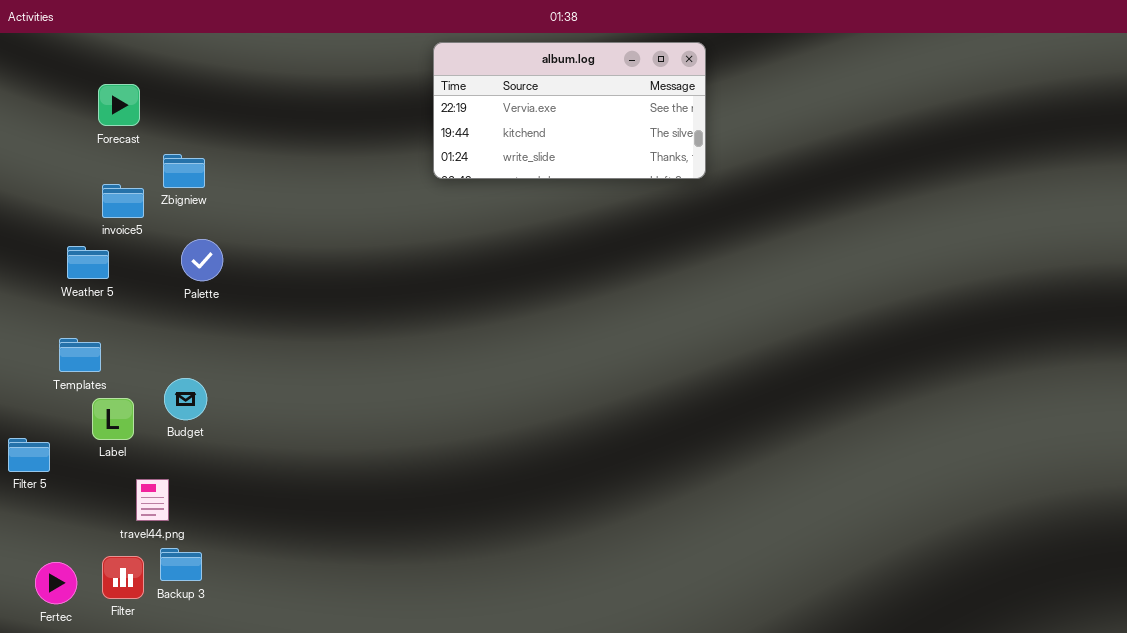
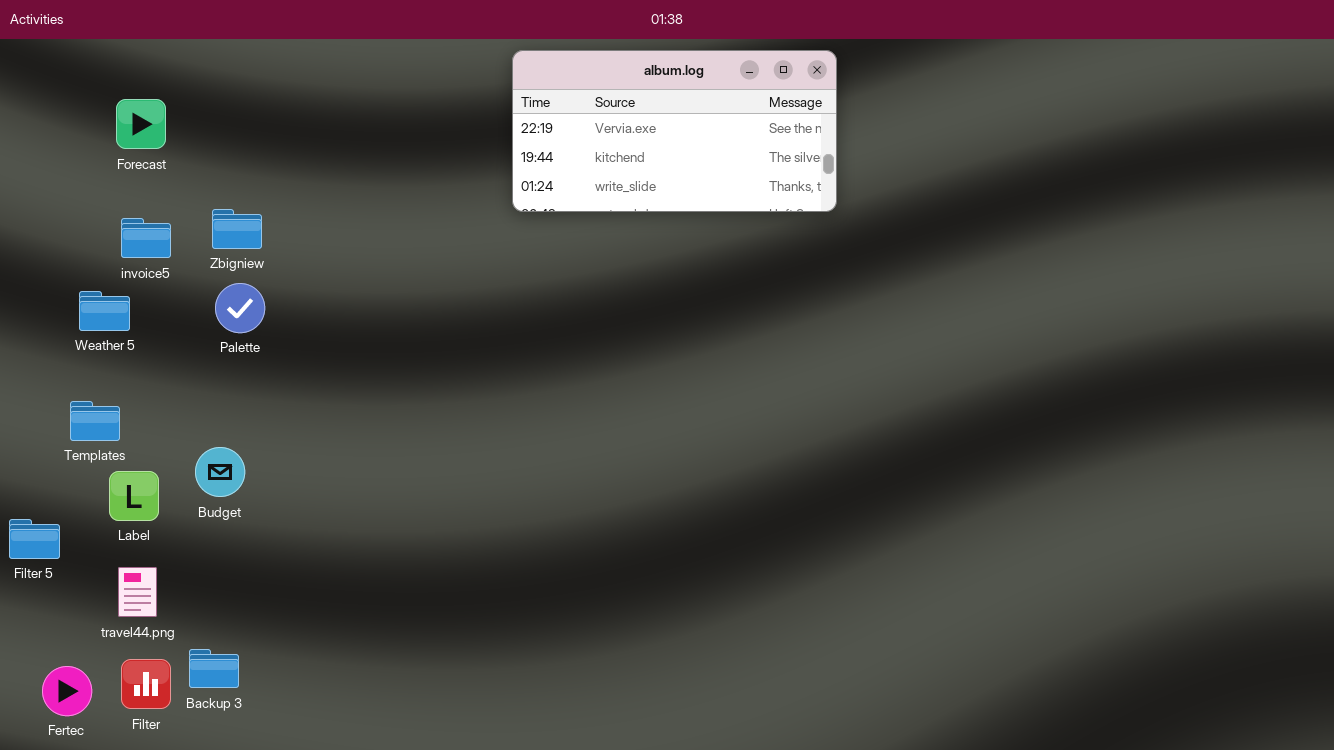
Zbigniew: [163,154,205,188] -> [212,209,262,249], moved
travel44.png: [136,479,169,521] -> [118,567,157,617], moved

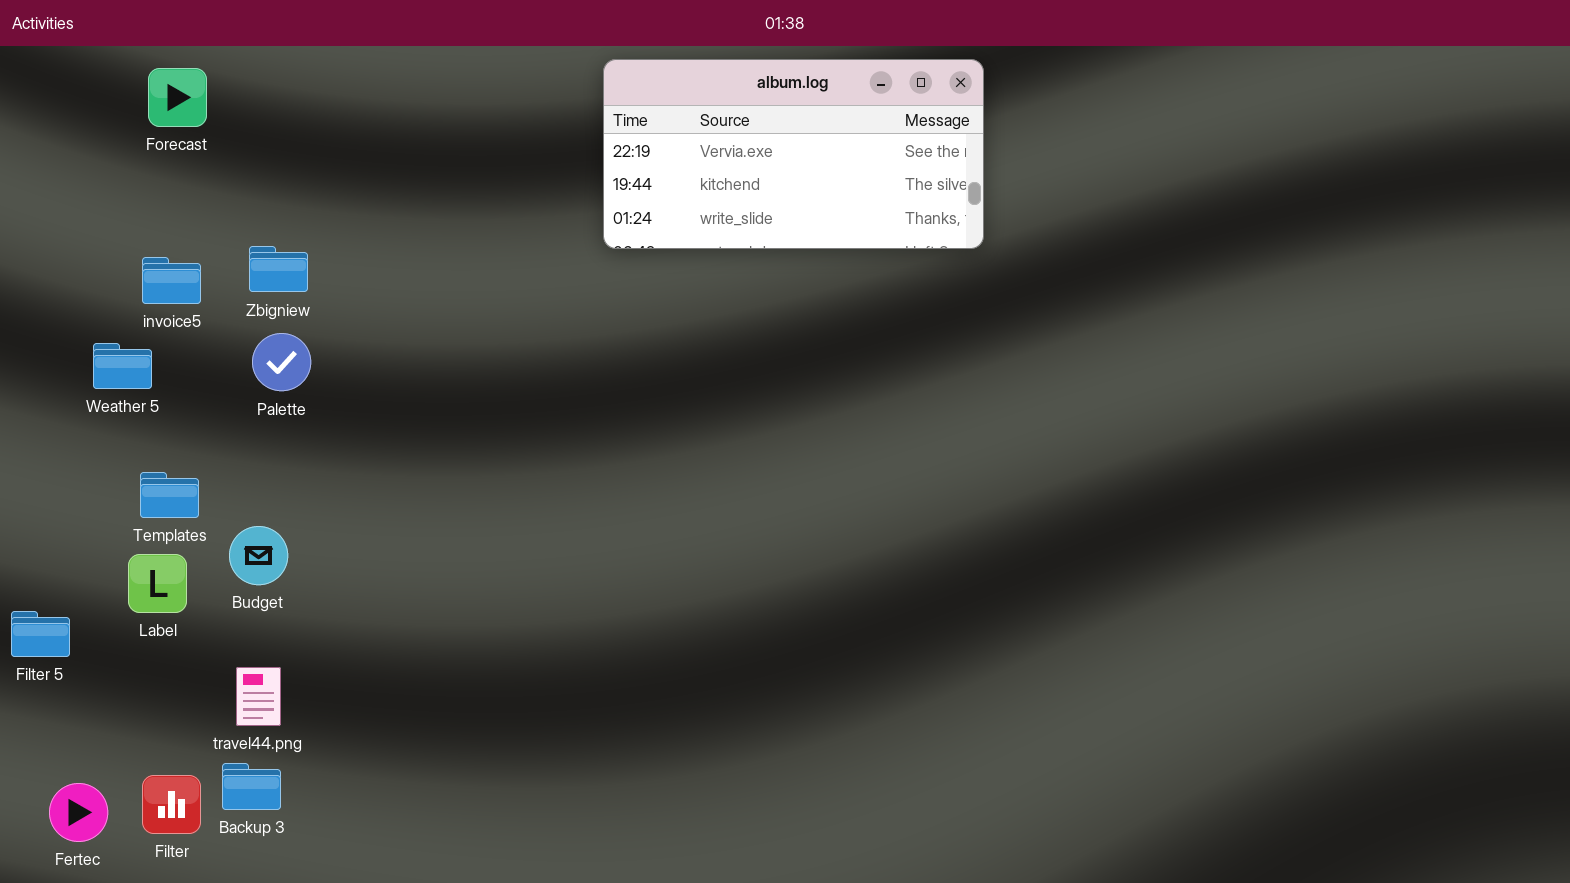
Forecast: [116,99,166,149] -> [148,68,207,127], moved
Templates: [70,401,120,441] -> [140,472,199,518], moved
travel44.png: [118,567,157,617] -> [236,667,281,726], moved

